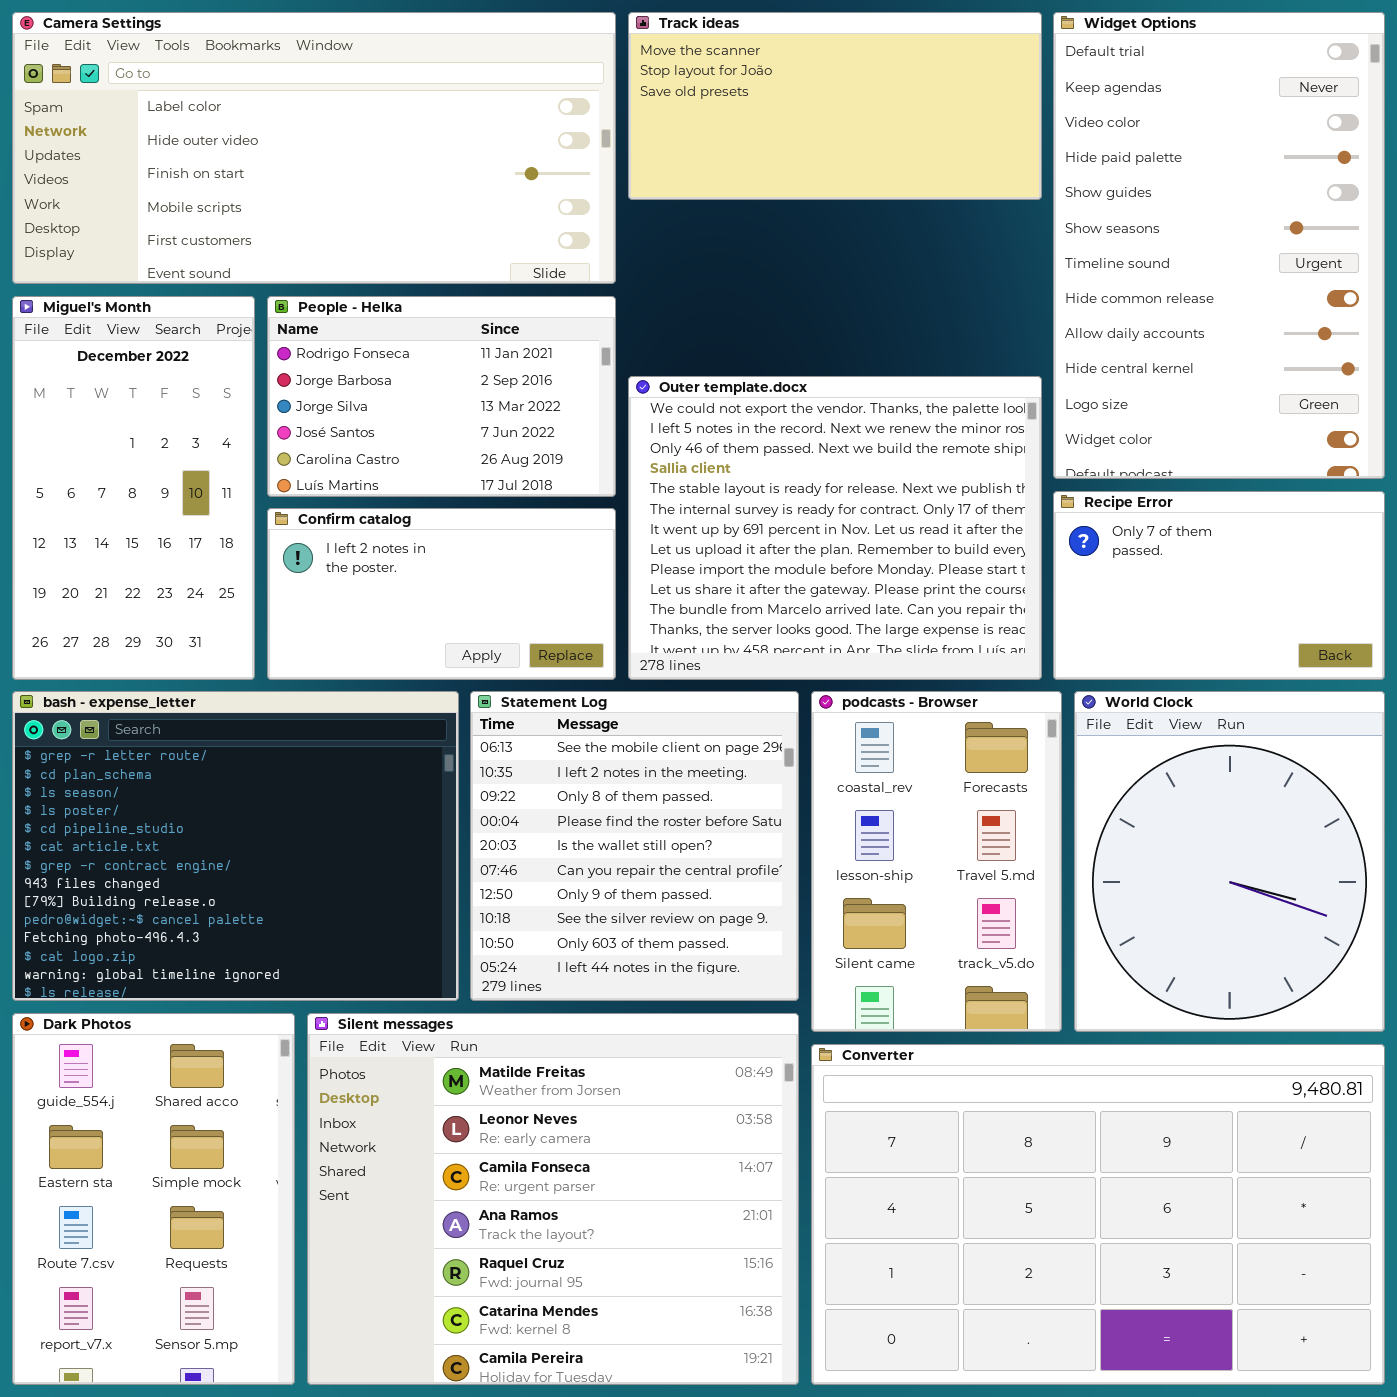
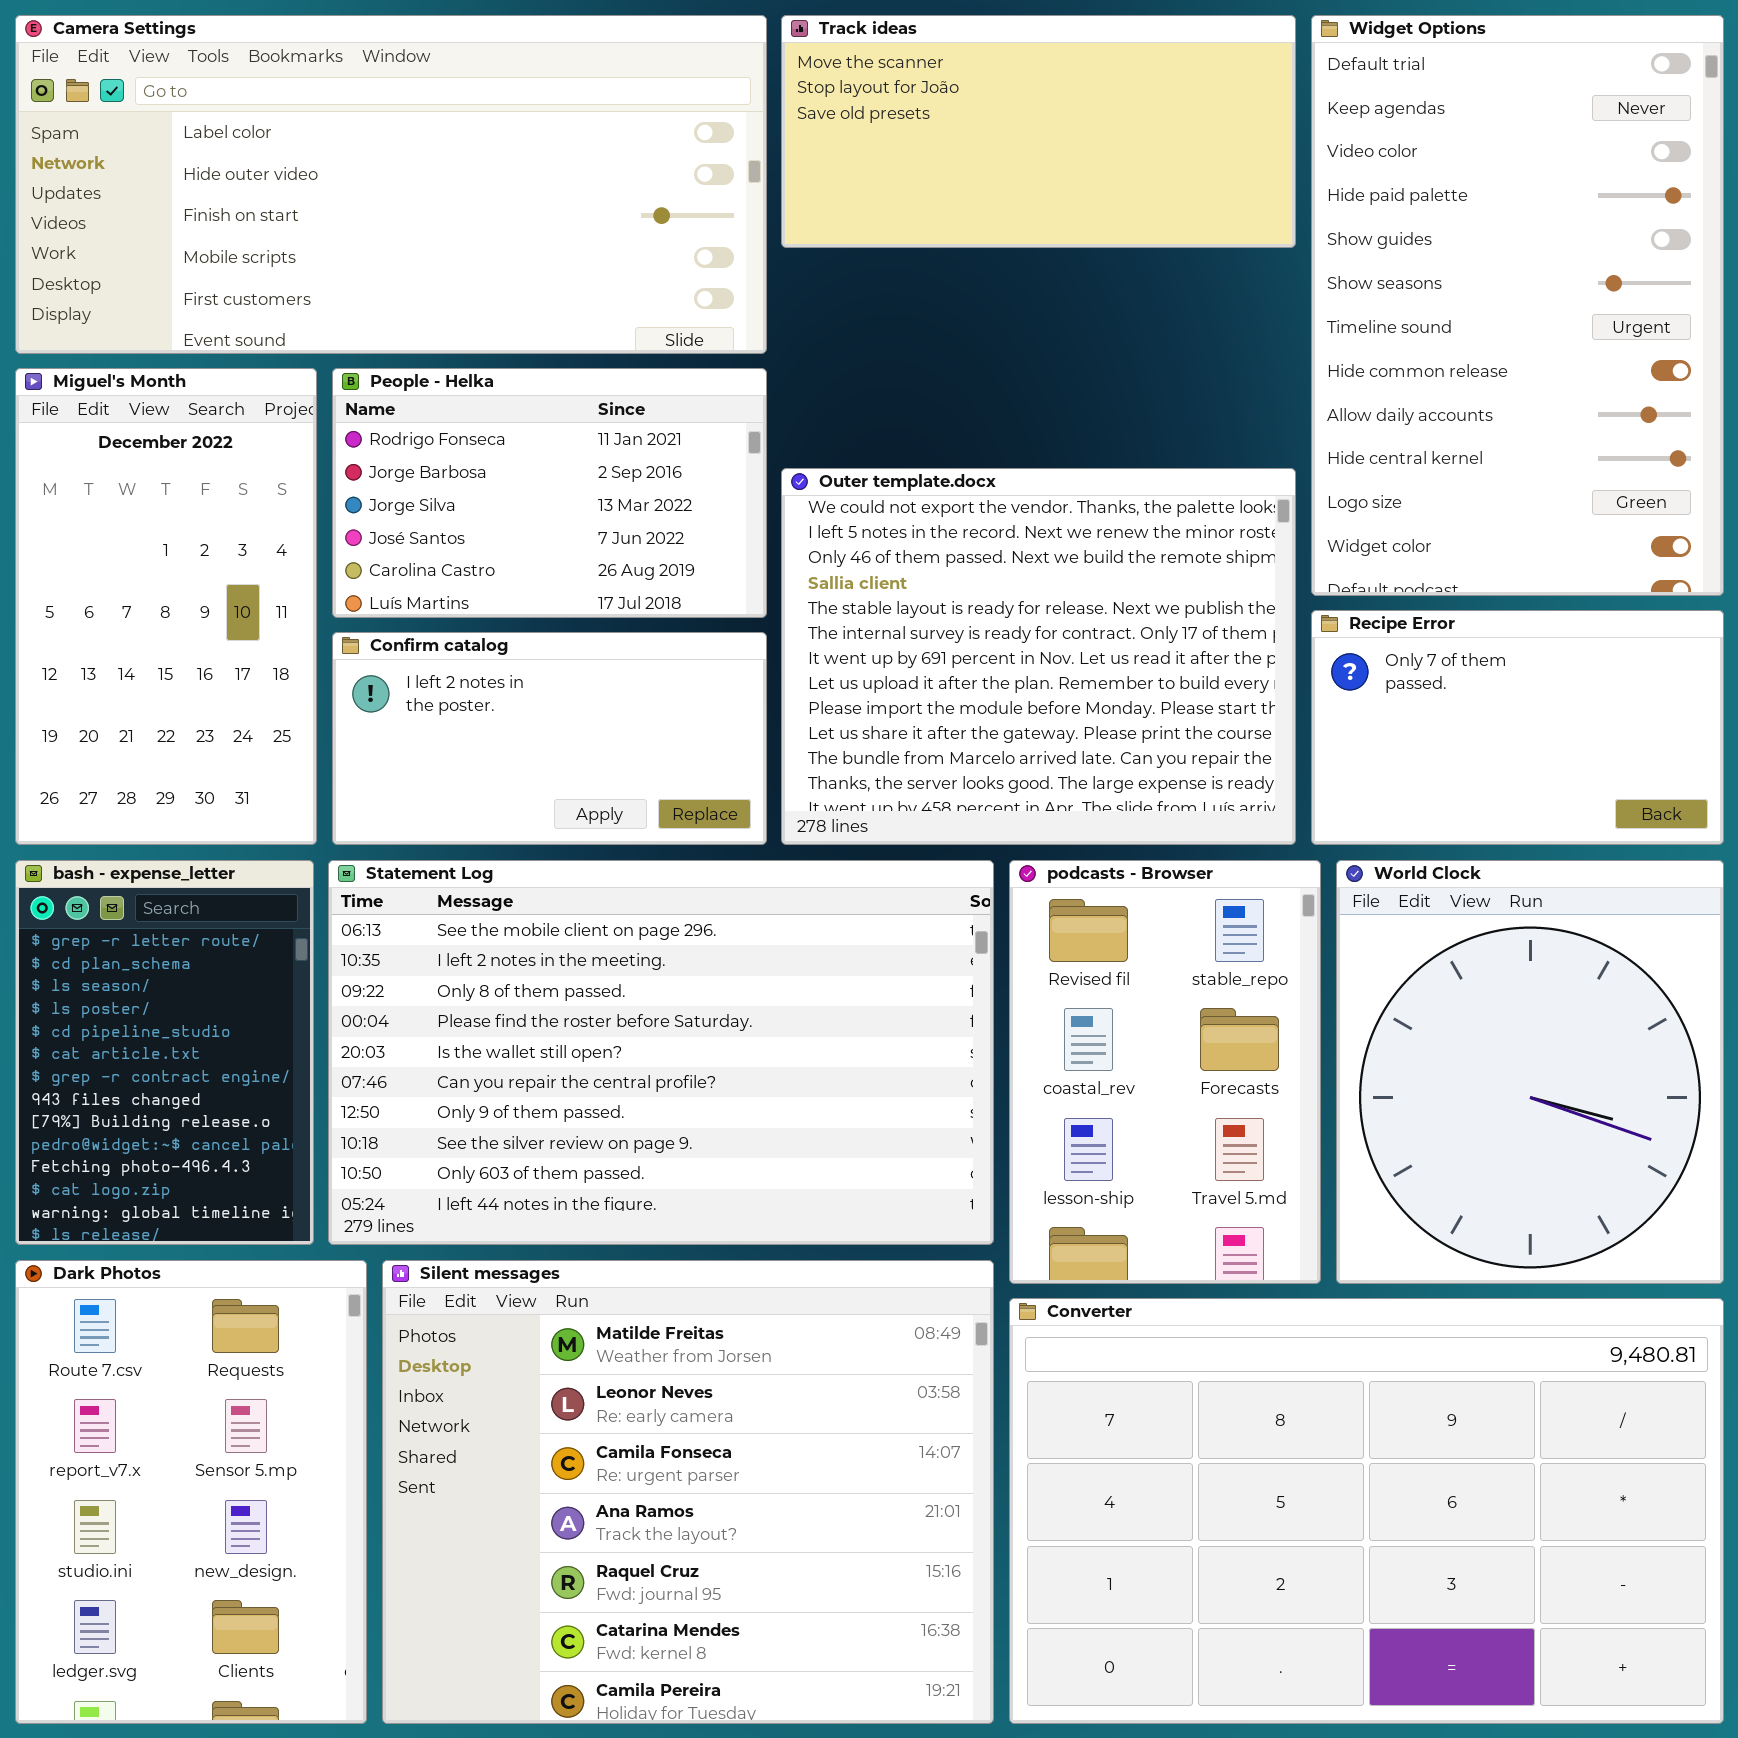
bash - expense_letter: [12,691,459,1001] -> [15,860,314,1245], resized
Statement Log: [470,691,799,1001] -> [328,860,994,1245], resized
podcasts - Browser: [811,691,1062,1032] -> [1009,860,1321,1284], scrolled up 1 row
Dark Photos: [12,1013,295,1385] -> [15,1260,367,1724], scrolled down 2 rows

